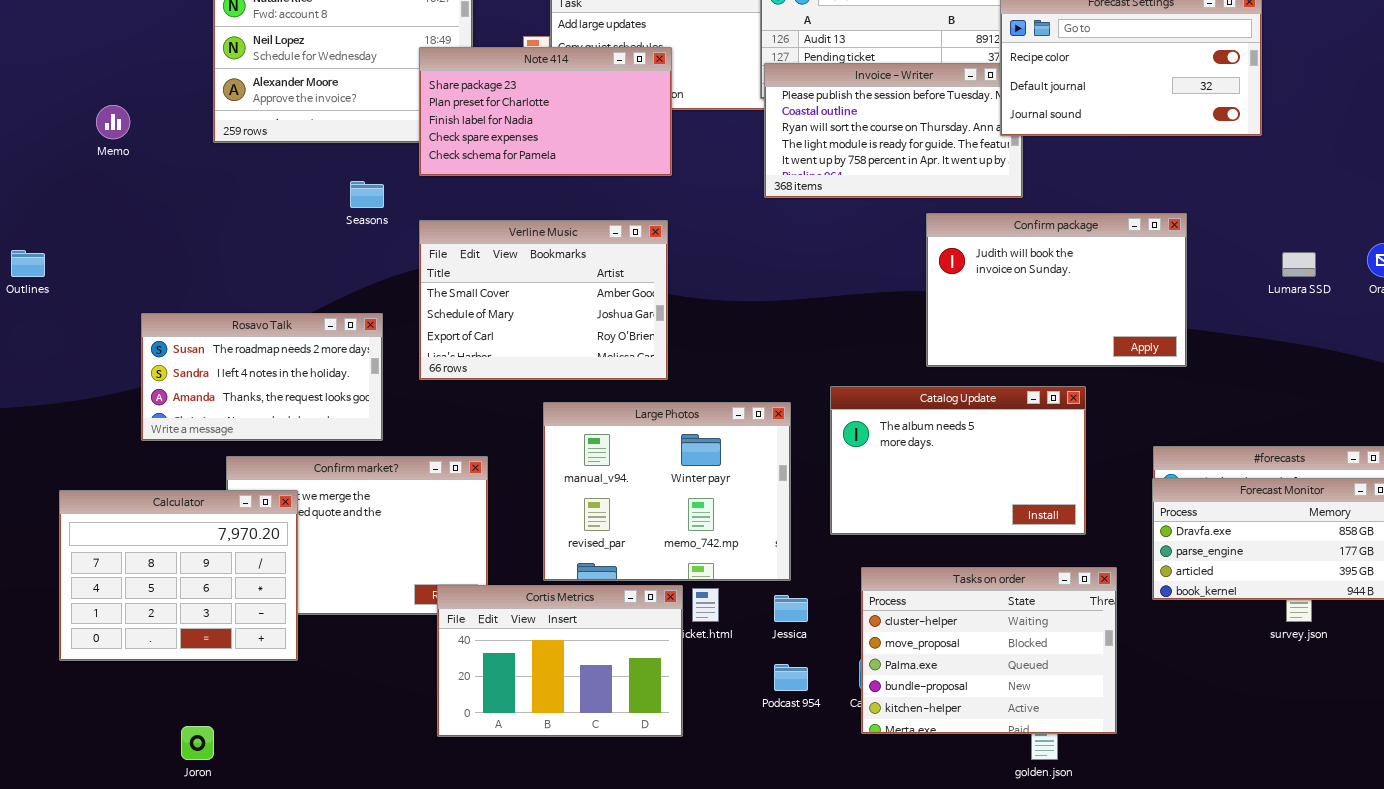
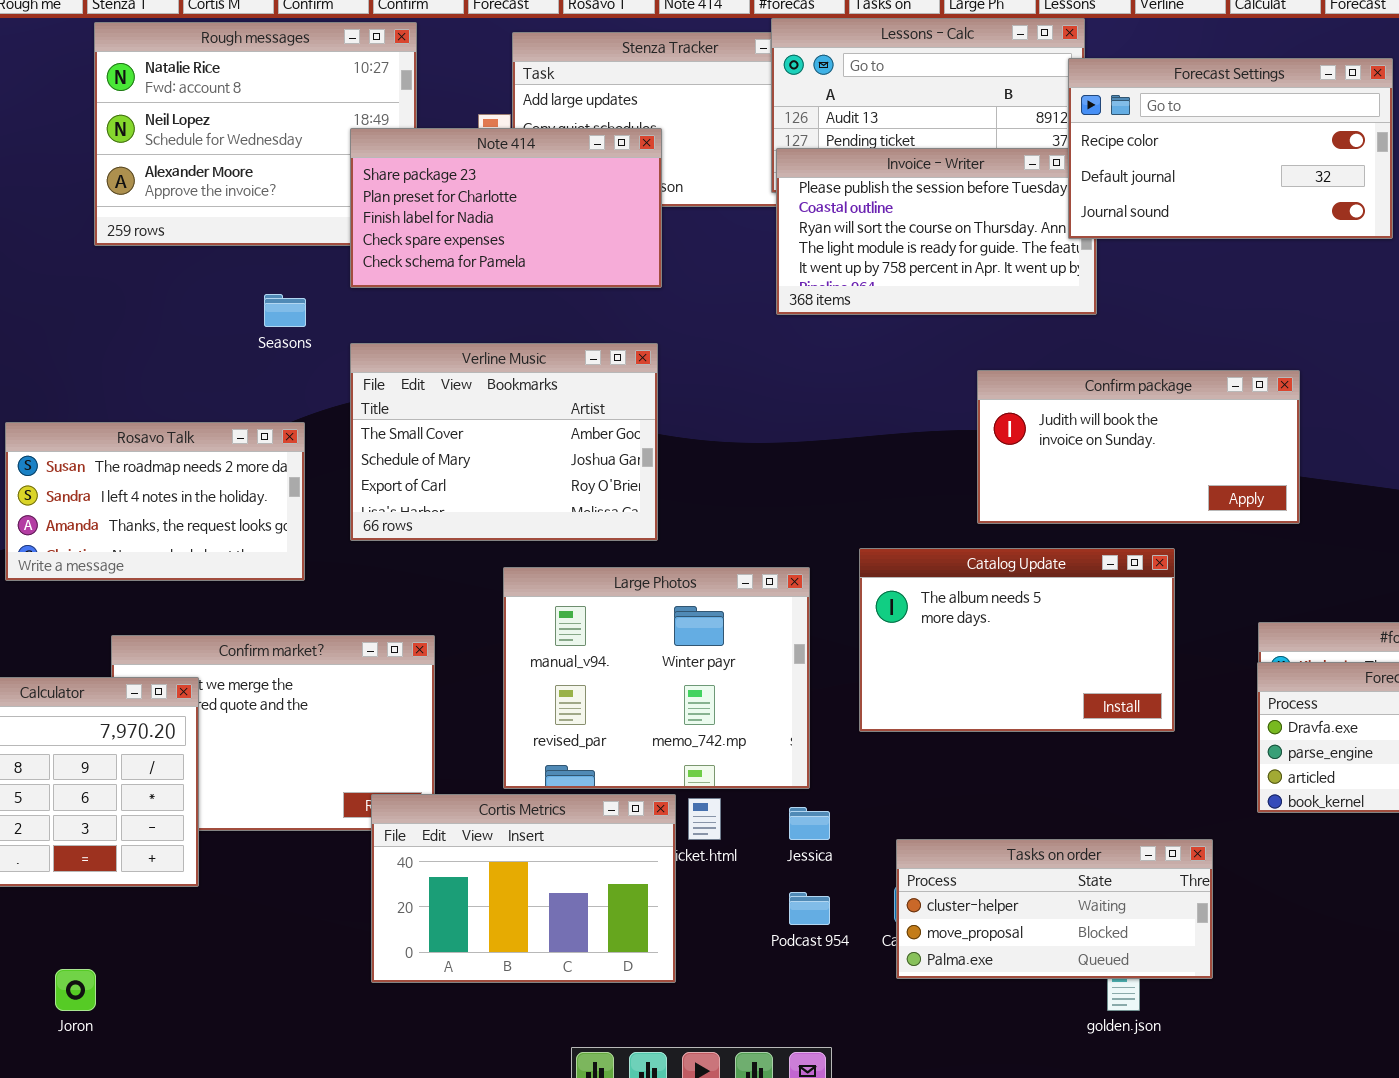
Confirm package: [926,213,1187,367] -> [977,370,1300,524], resized
Rosavo Talk: [141,313,383,441] -> [5,422,305,581], moved
Tasks on order: [861,567,1117,734] -> [896,839,1213,979], resized

